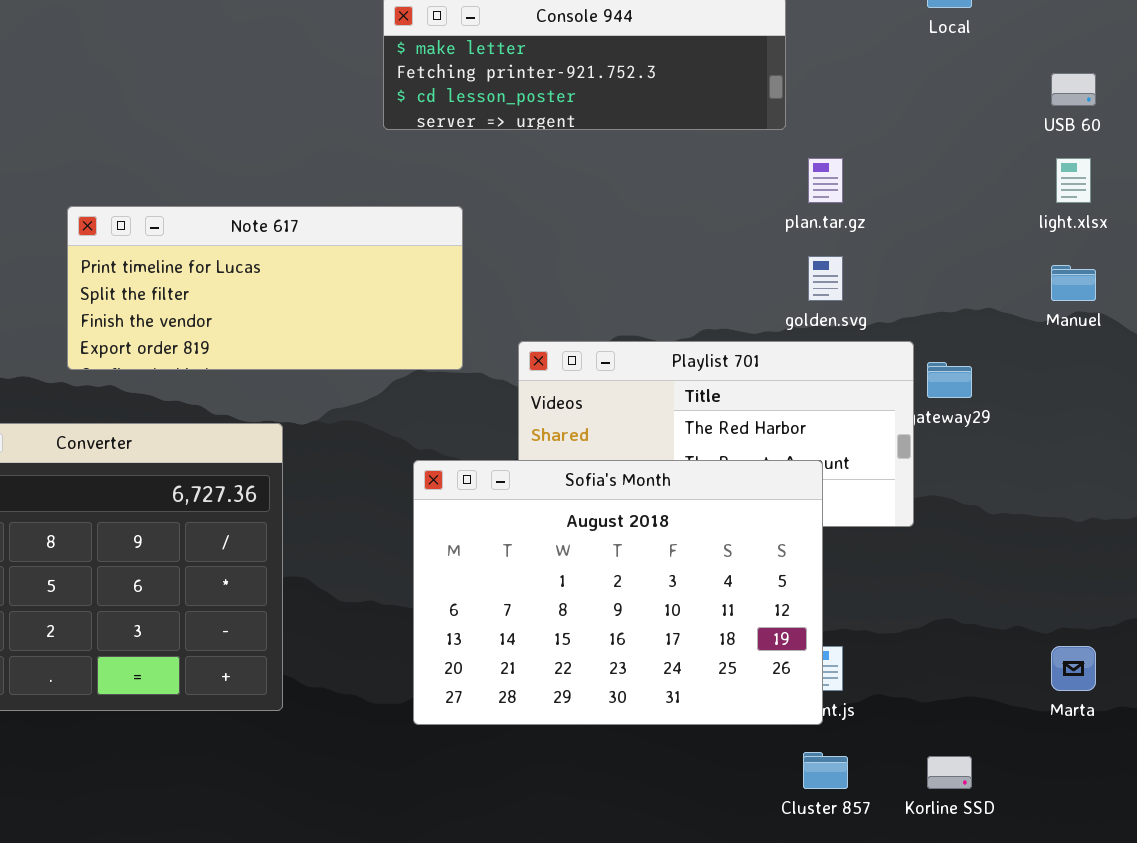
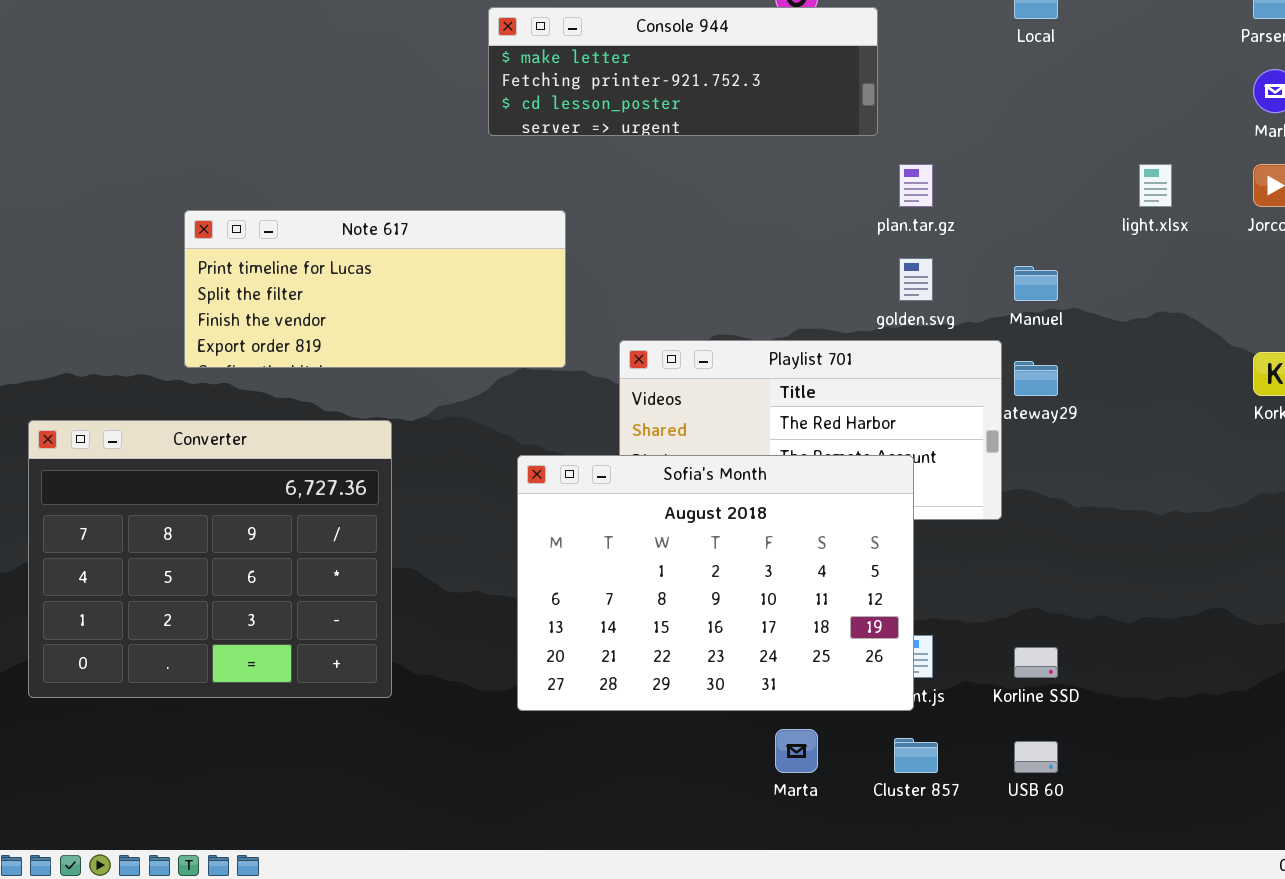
USB 60: [1051,73,1096,106] -> [1014,741,1058,773], moved
Manuel: [1051,265,1096,301] -> [1014,266,1058,301], moved
Marta: [1051,646,1096,691] -> [775,729,818,773], moved
Korline SSD: [927,756,972,789] -> [1014,647,1058,678], moved

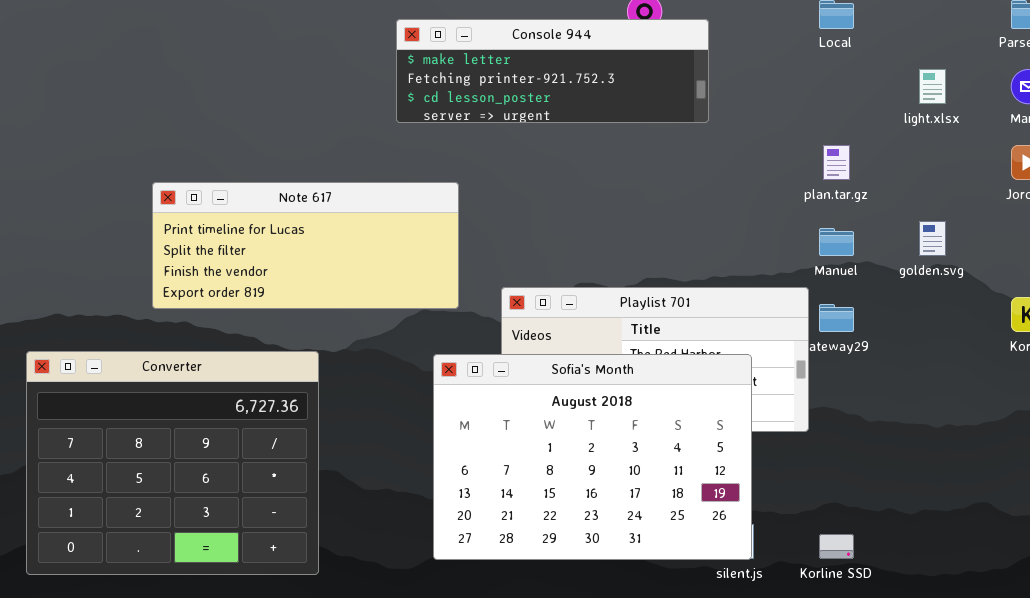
plan.tar.gz: [899,164,933,207] -> [823,145,850,180], moved
light.xlsx: [1139,164,1172,207] -> [919,69,946,104], moved
golden.svg: [899,258,933,301] -> [919,221,946,256], moved
Sofia's Month: [517,455,914,711] -> [433,354,752,560], moved

